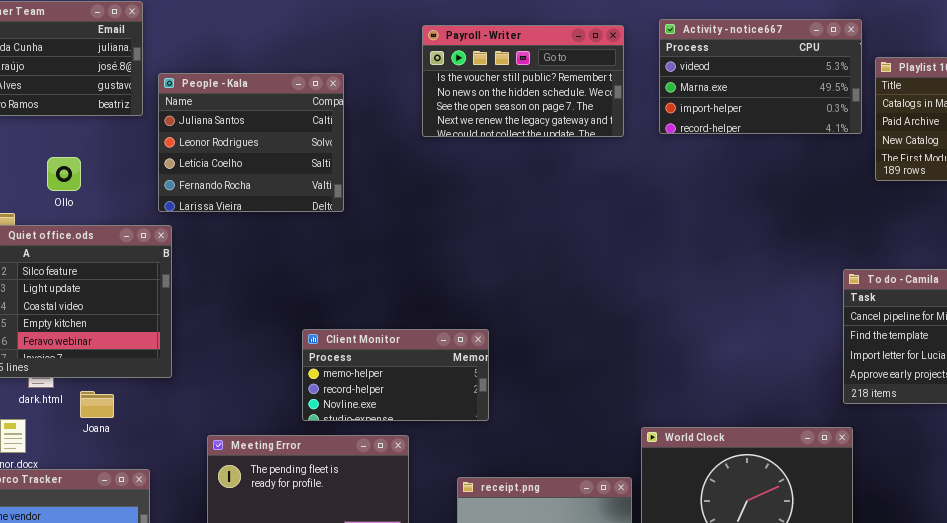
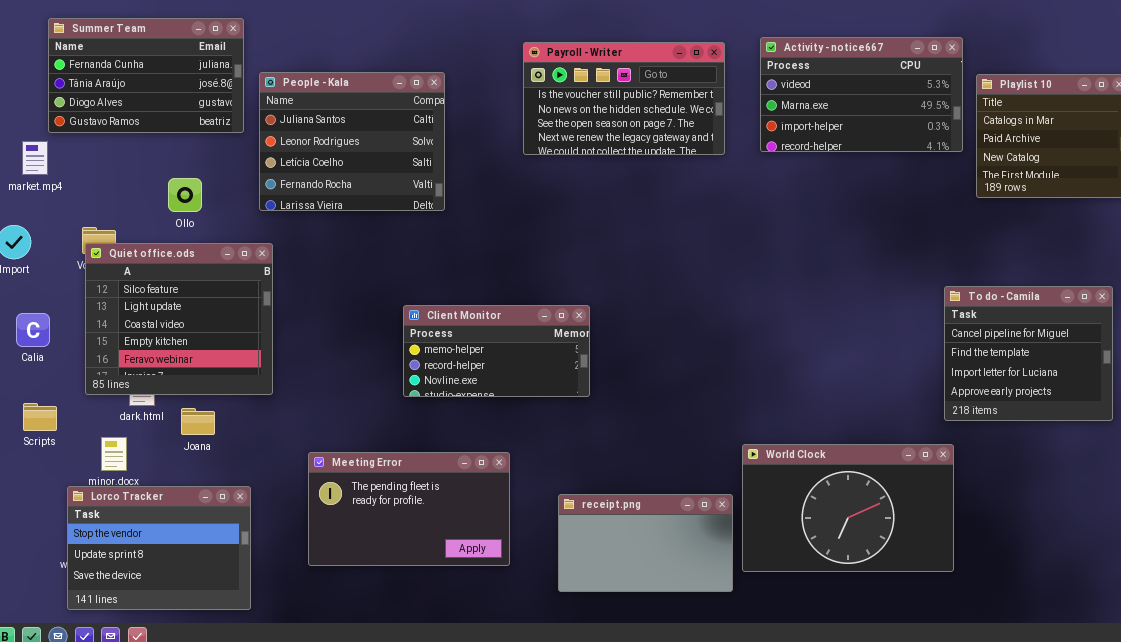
People - Kala: [158,73,344,212] -> [259,72,445,211], moved
Ollo: [47,157,81,191] -> [168,178,202,212], moved
Client Monitor: [302,329,489,421] -> [403,305,590,397], moved

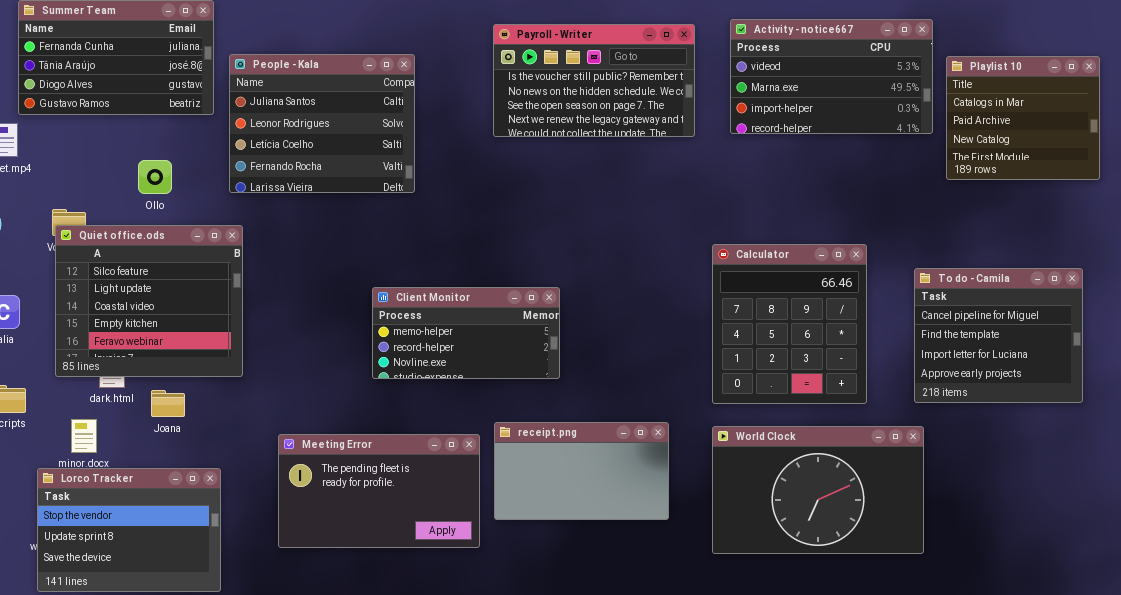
Calculator: none -> [712,244,867,404], opened
receipt.png: [558,494,733,592] -> [494,422,669,520], moved

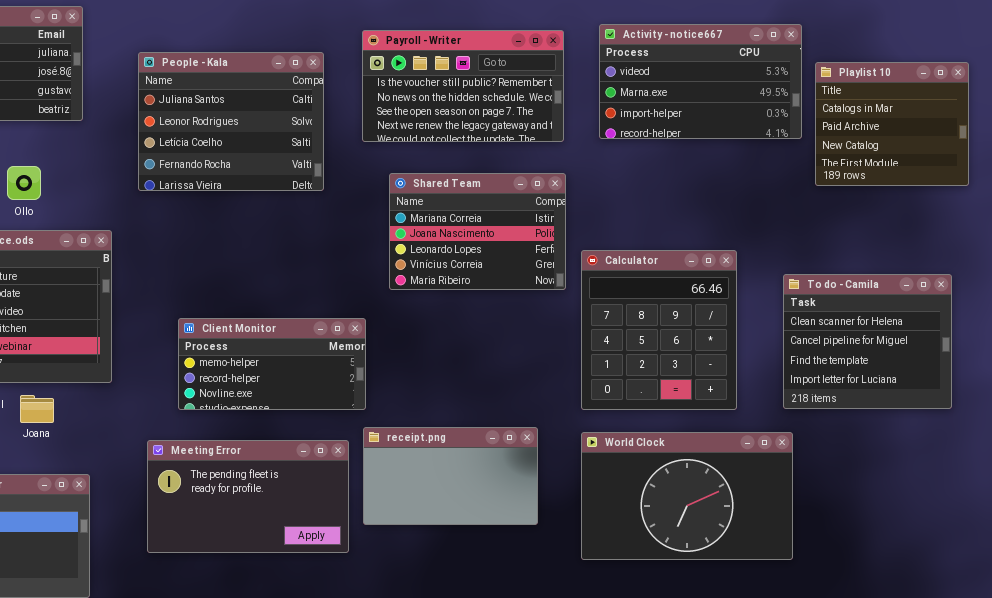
People - Kala: [229,54,415,193] -> [138,52,324,191], moved
Shared Team: none -> [389,173,566,290], opened
To do - Camila: [914,268,1083,403] -> [783,274,952,409], scrolled up 1 row
Client Monitor: [372,287,560,379] -> [178,318,366,410], moved

